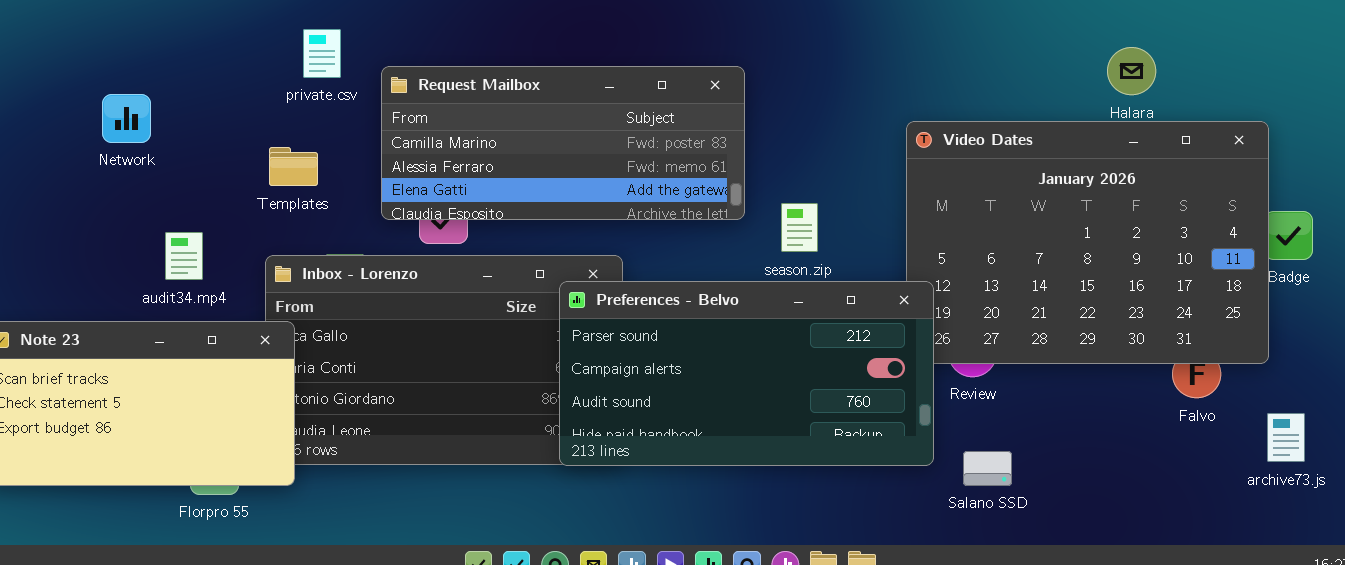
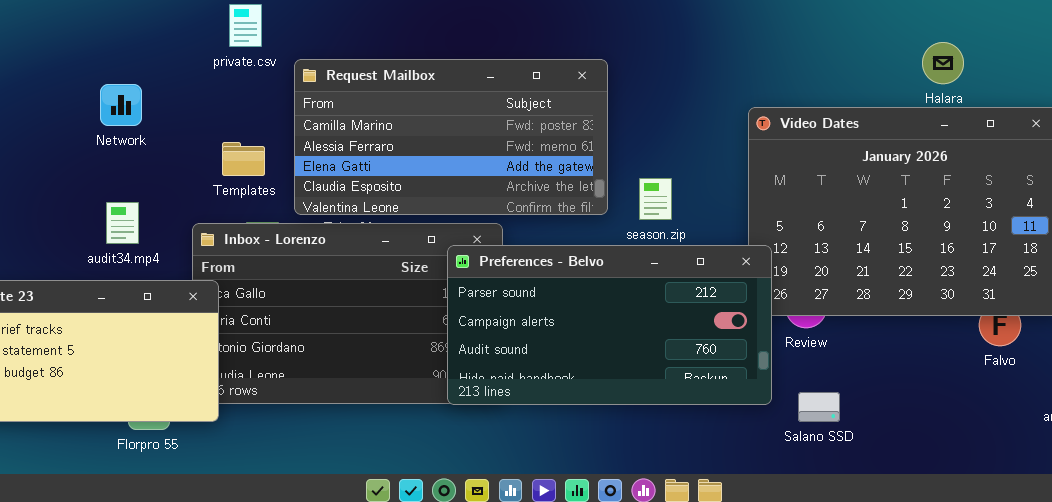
private.csv: [303,29,341,78] -> [229,4,262,47], moved
Request Mailbox: [381,66,745,220] -> [294,59,608,215], resized
Network: [102,94,151,143] -> [100,84,142,126], moved
Templates: [269,147,318,186] -> [222,142,265,176], moved

